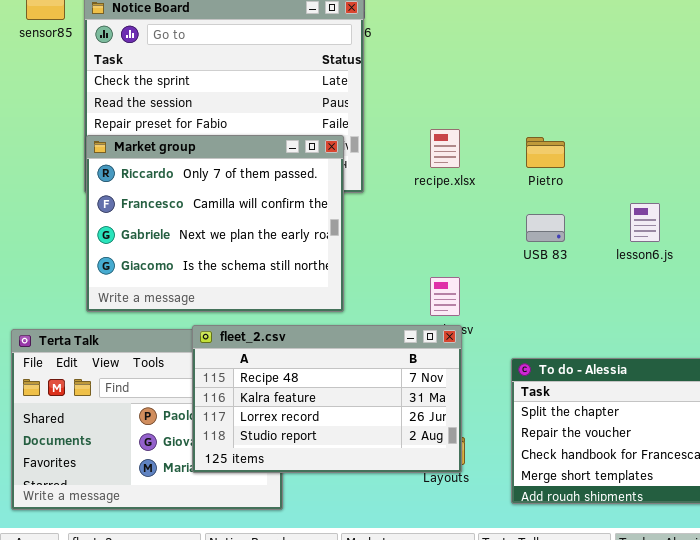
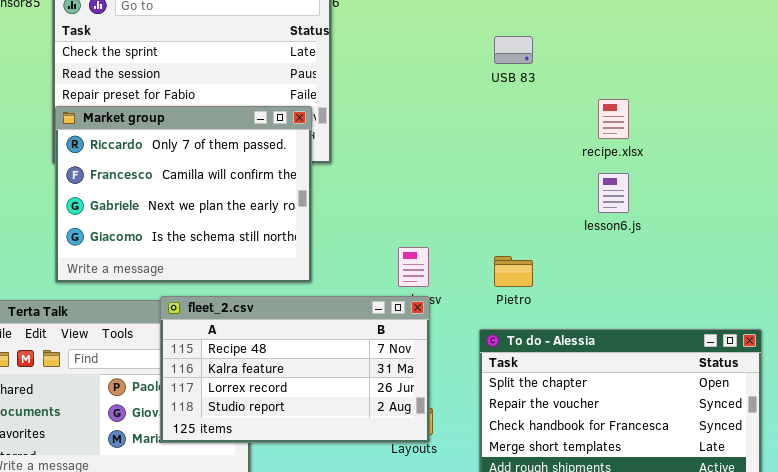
recipe.xlsx: [430,129,460,168] -> [598,99,629,139], moved
Pietro: [526,137,565,168] -> [494,256,533,287], moved
USB 83: [526,214,565,242] -> [494,36,533,64], moved

